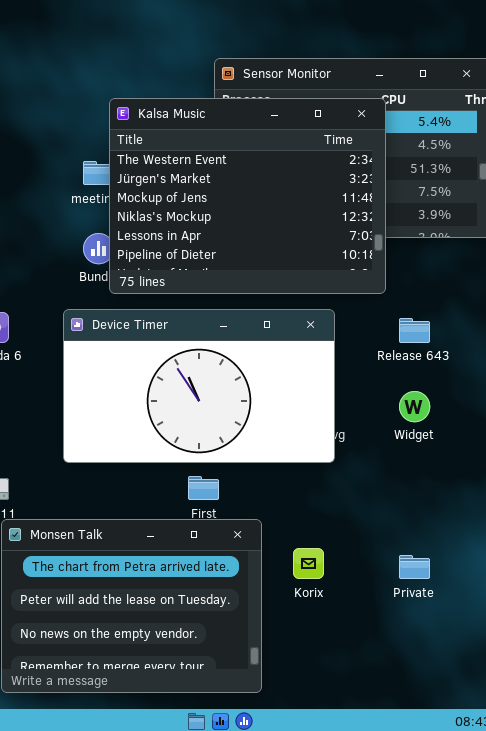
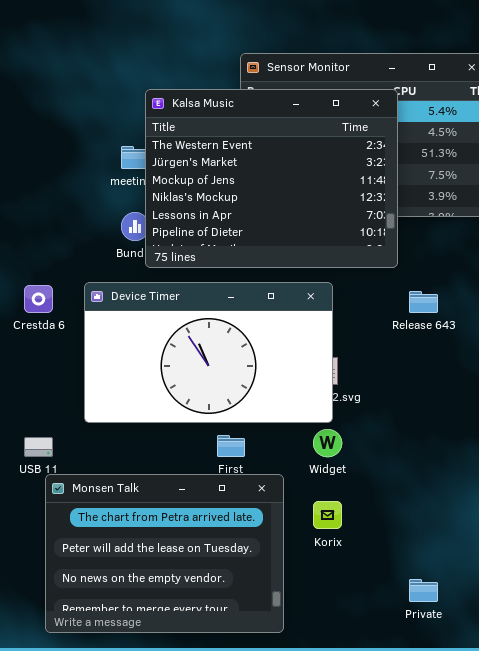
Device Timer: [63,309,335,463] -> [84,282,333,423], moved
Widget: [399,391,430,422] -> [313,429,342,457], moved
Private: [399,555,430,579] -> [409,579,438,602], moved

